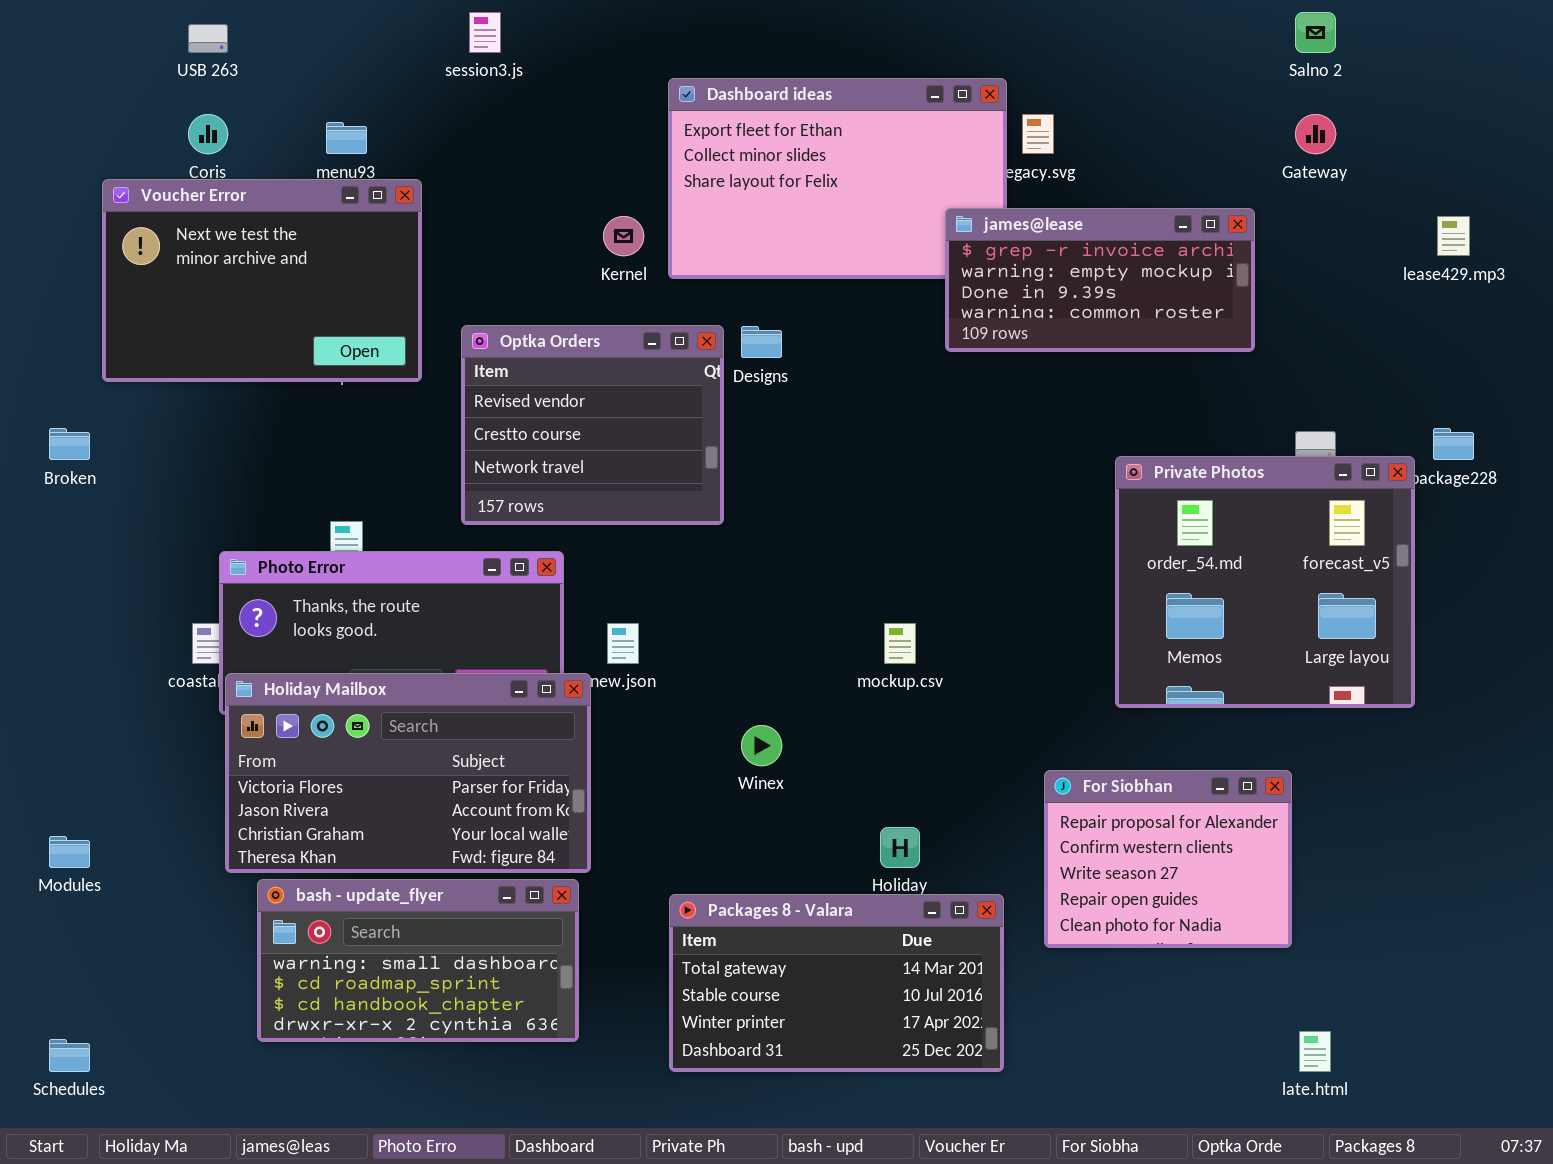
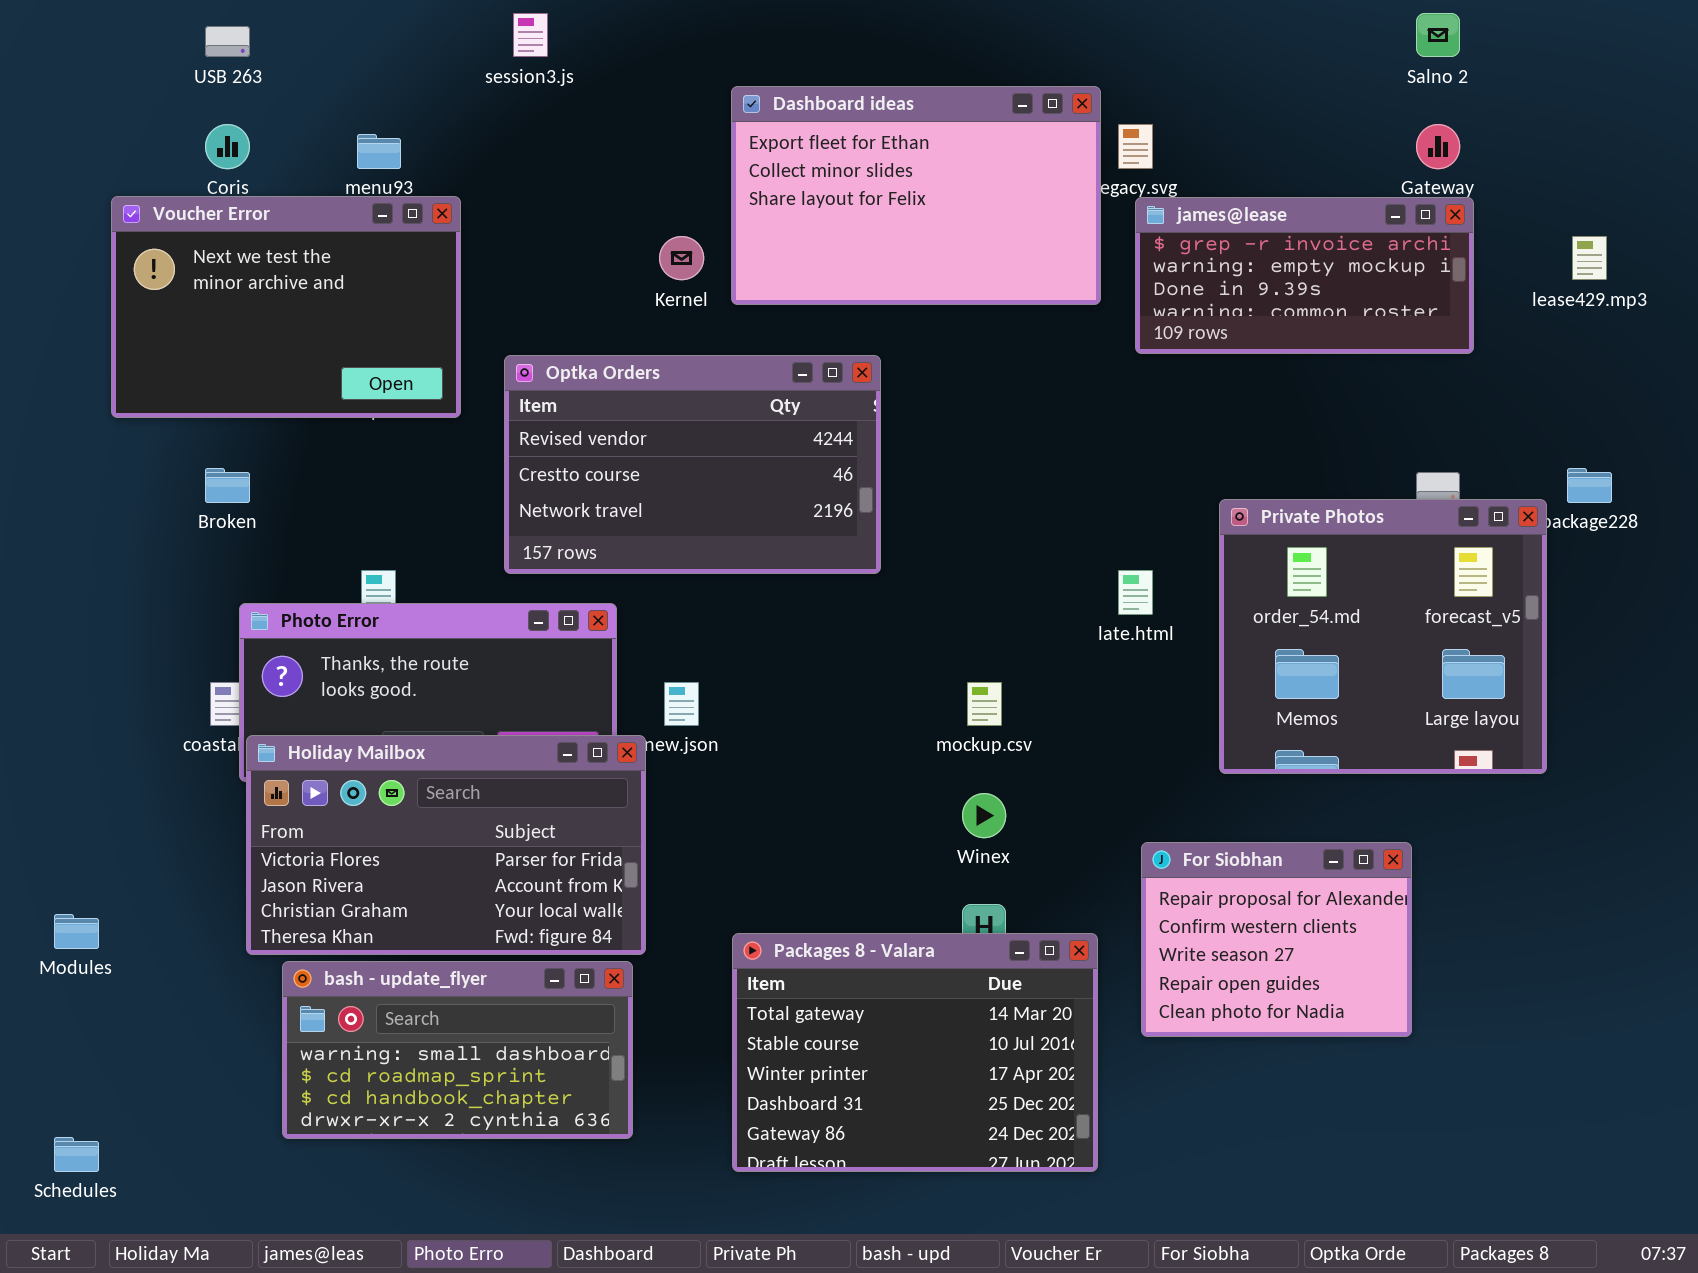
james@lease: [945,208,1255,352] -> [1135,197,1474,354], moved
Optka Orders: [461,325,724,525] -> [504,355,881,574], resized
Broken: [49,428,90,460] -> [205,468,250,503], moved
Winex: [741,725,782,766] -> [962,793,1006,838], moved
Packages 8 - Valara: [669,894,1004,1072] -> [732,933,1098,1172], resized
late.html: [1299,1031,1331,1072] -> [1118,570,1153,615], moved

